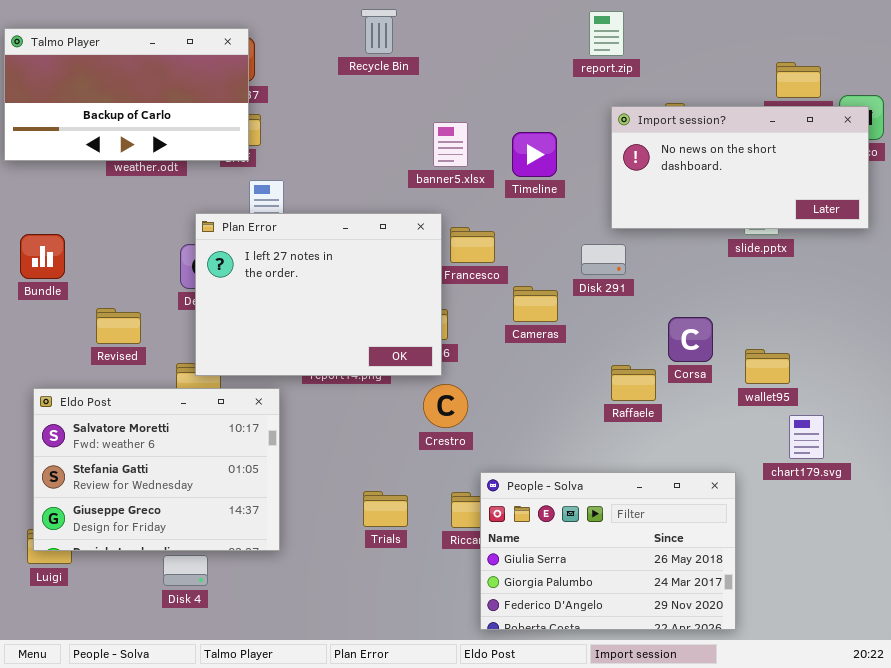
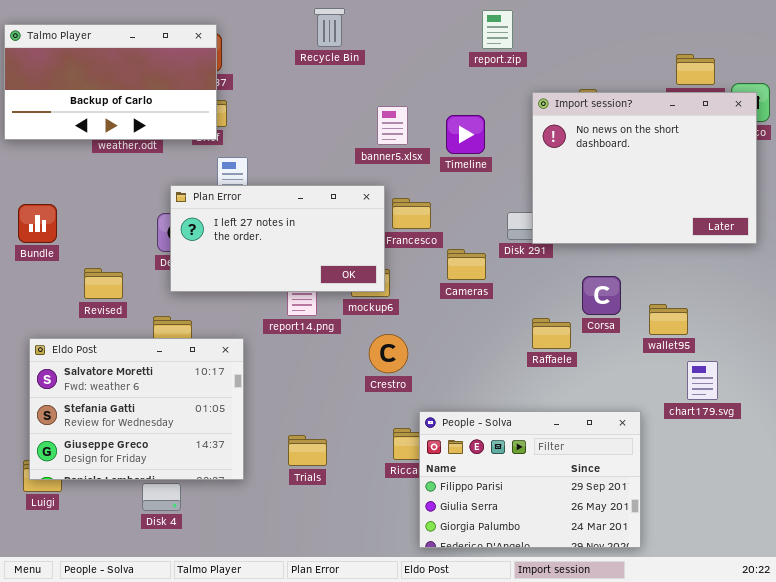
report.zip: [589,11,624,56] -> [482,10,513,49], moved
Import session?: [611,106,869,229] -> [532,92,757,244], resized
Plan Error: [195,213,442,376] -> [170,185,385,292], resized
People - Solva: [480,472,736,630] -> [419,411,641,548], scrolled up 1 row
Trials: [363,491,408,527] -> [288,435,327,466], moved

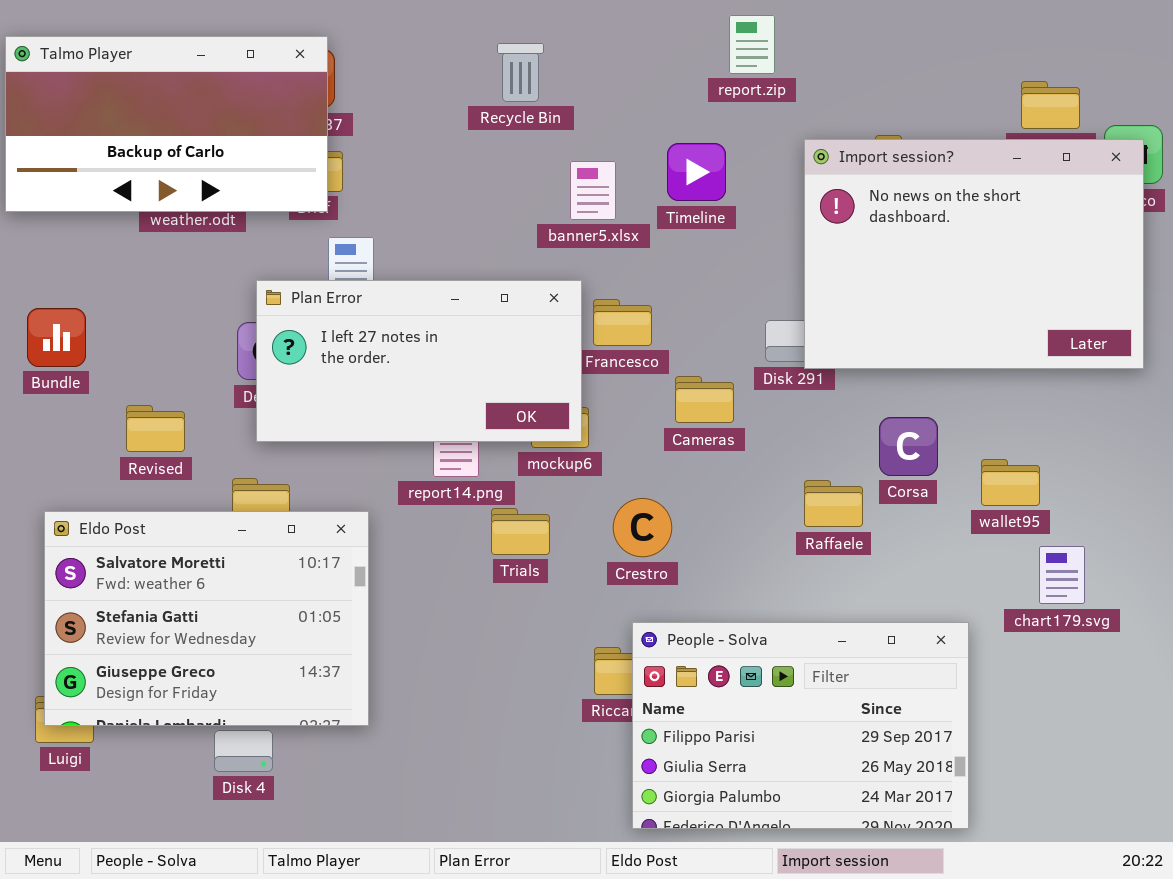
Recycle Bin: [314,8,345,47] -> [497,43,544,102], moved
Timeline: [446,115,485,154] -> [667,143,726,201], moved
Crestro: [369,334,408,373] -> [613,498,672,557], moved
Trials: [288,435,327,466] -> [491,508,550,555], moved

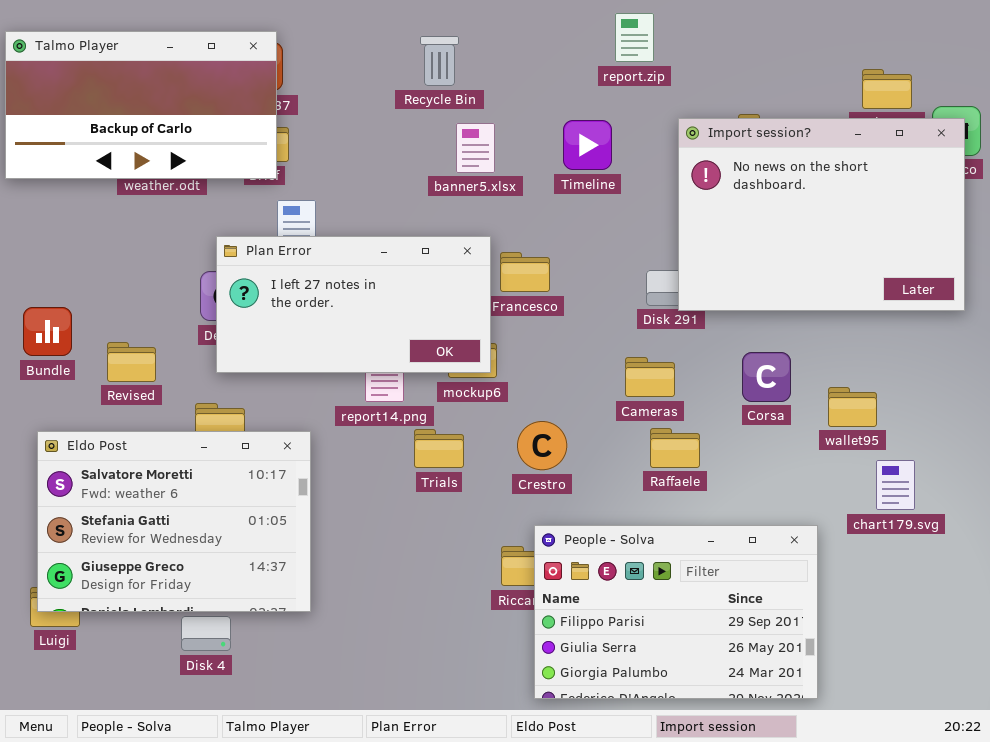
banner5.xlsx: [570,161,616,220] -> [456,123,495,173], moved
Bundle: [27,308,86,367] -> [23,307,72,356], moved
Cameras: [675,376,734,423] -> [625,357,675,397], moved
Raffaele: [804,480,863,527] -> [650,428,700,468], moved

